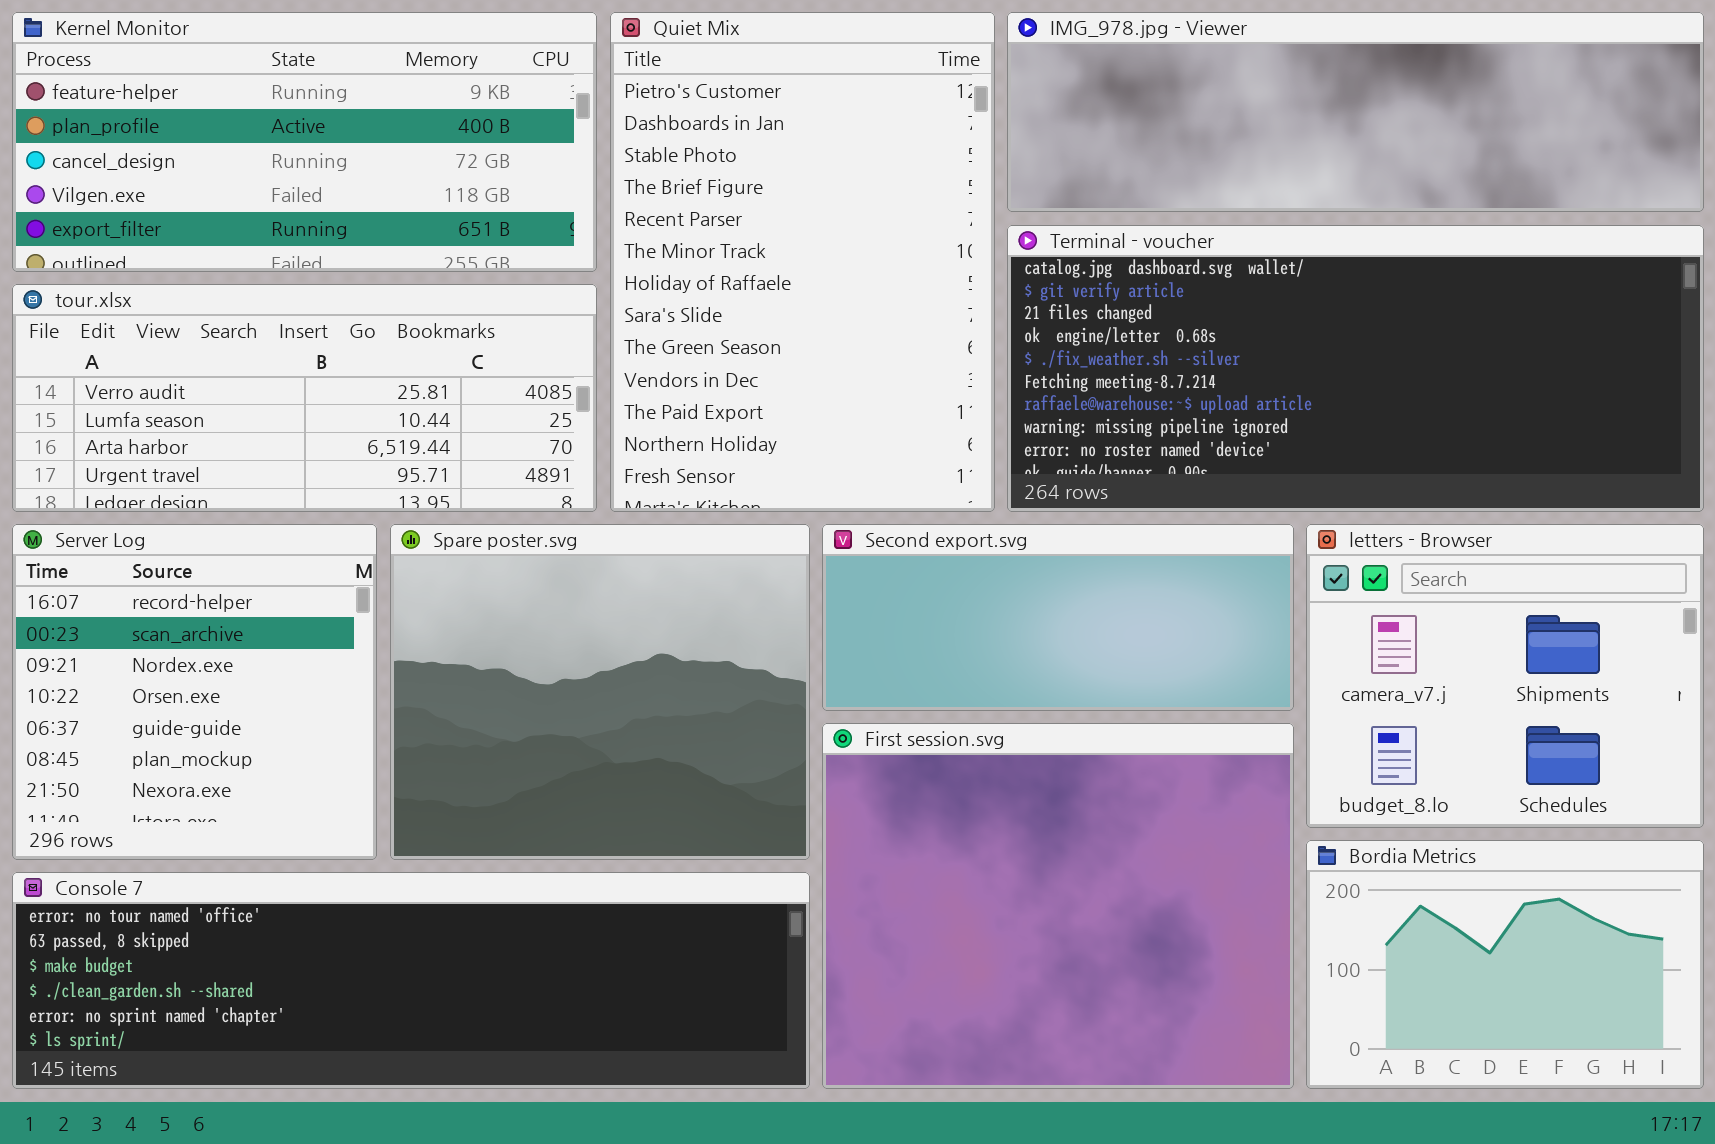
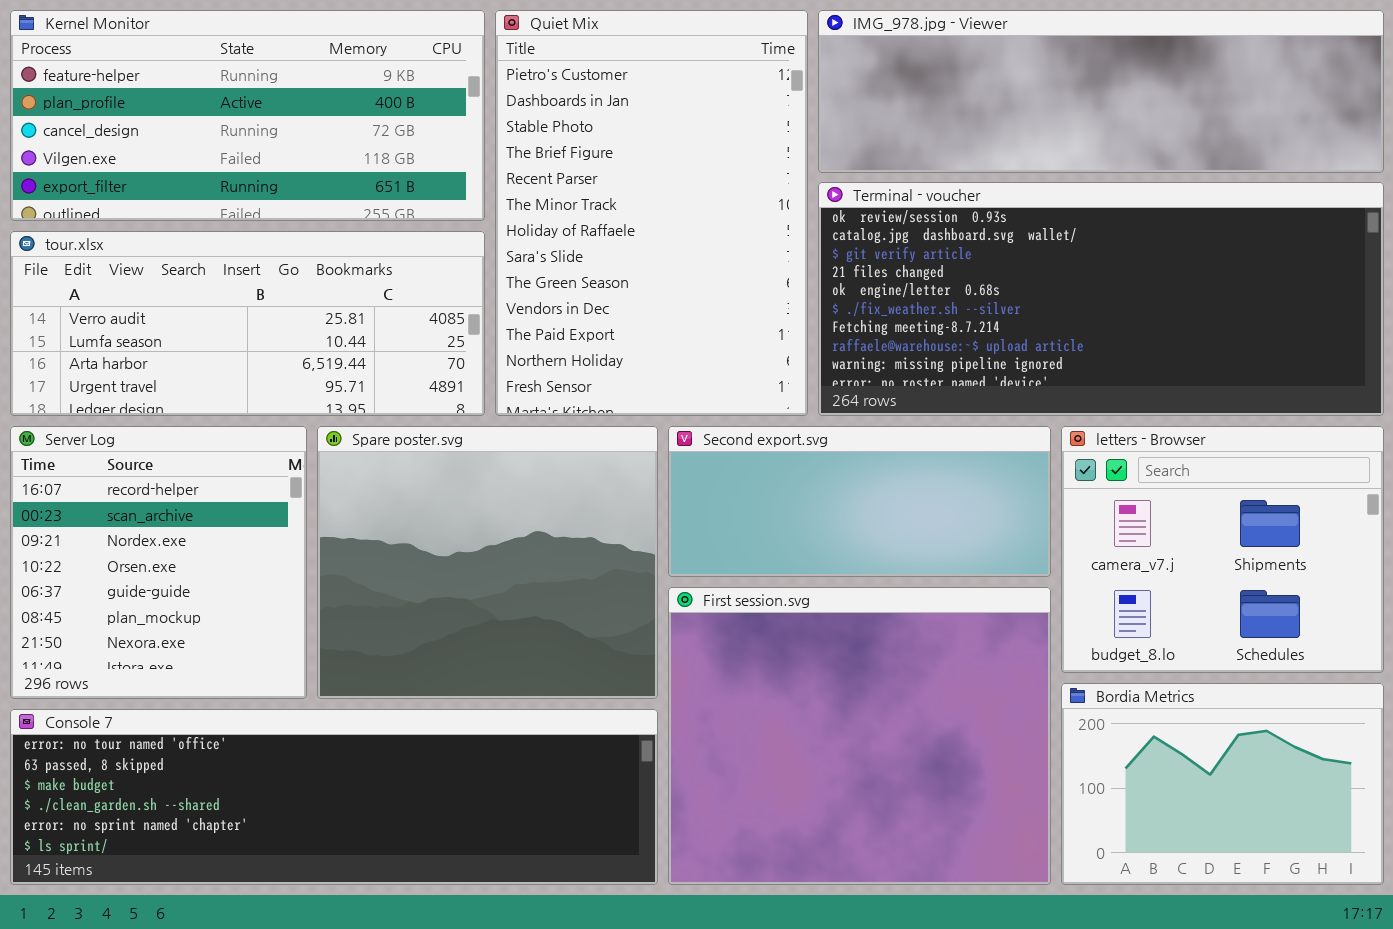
Terminal - voucher: [1007,225,1704,512] -> [818,182,1384,416], scrolled up 1 row

